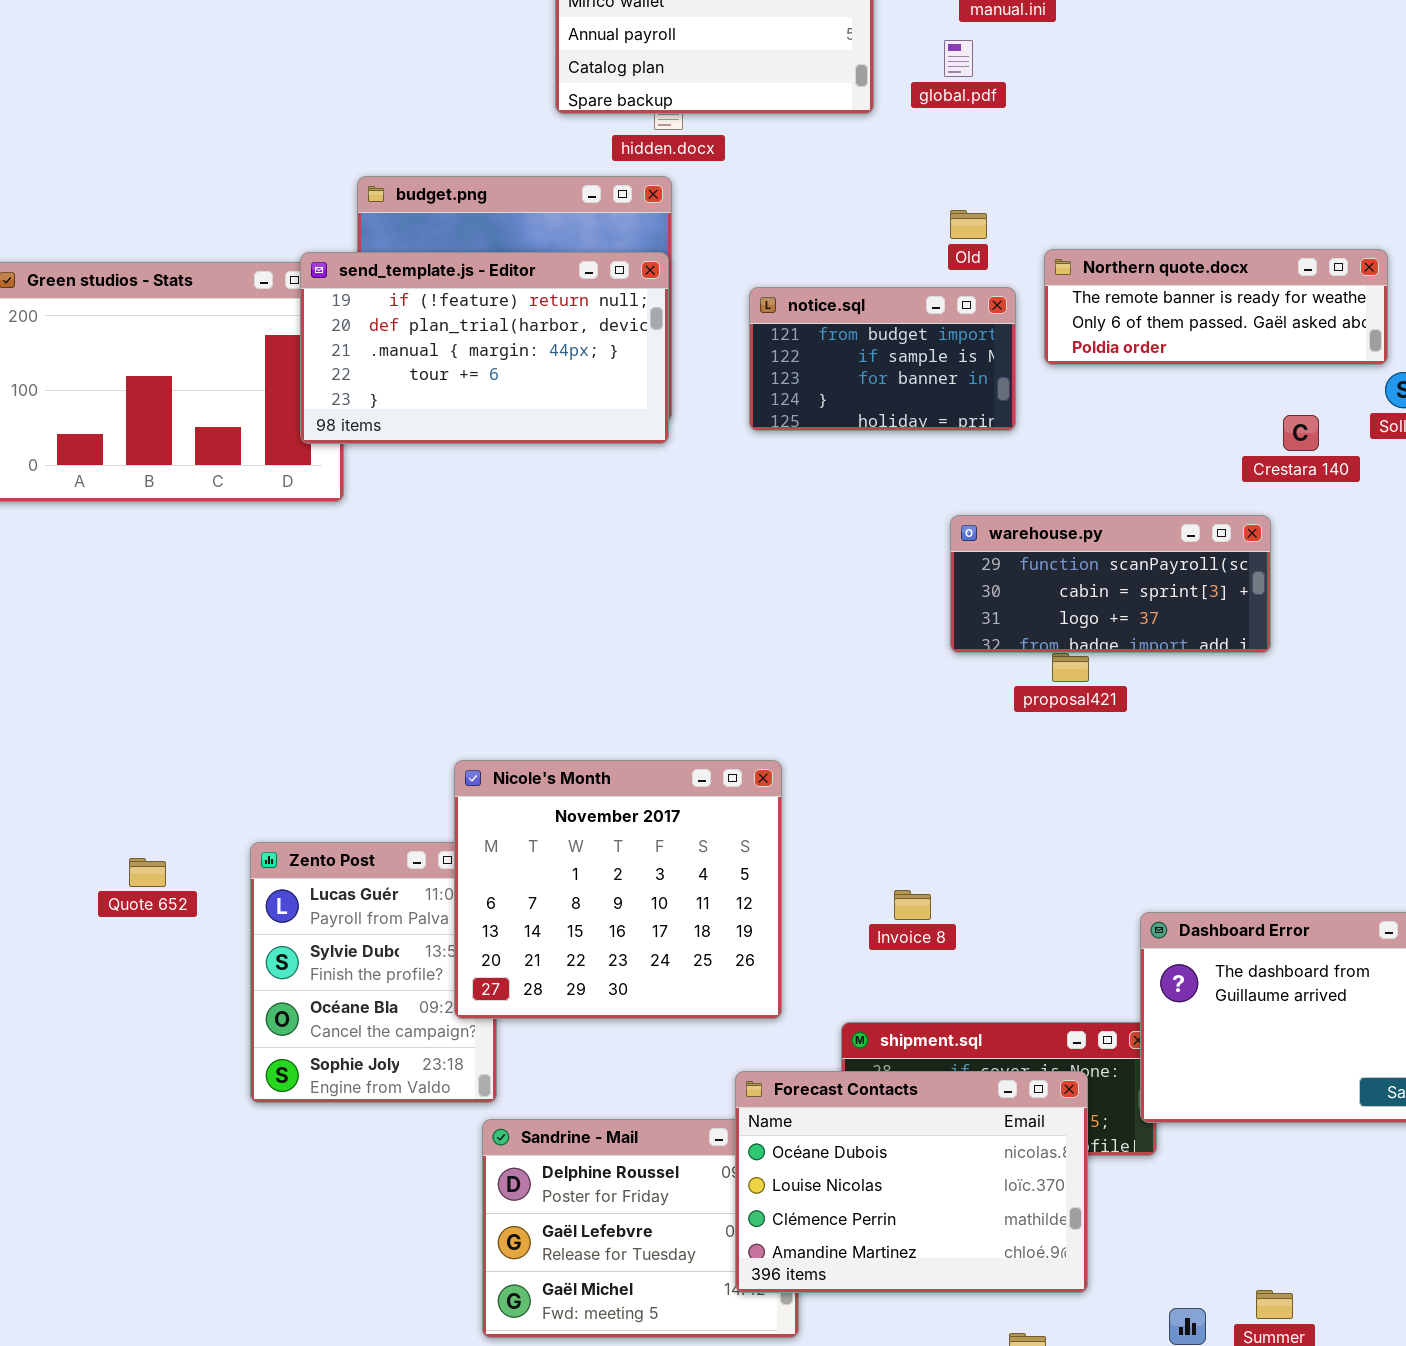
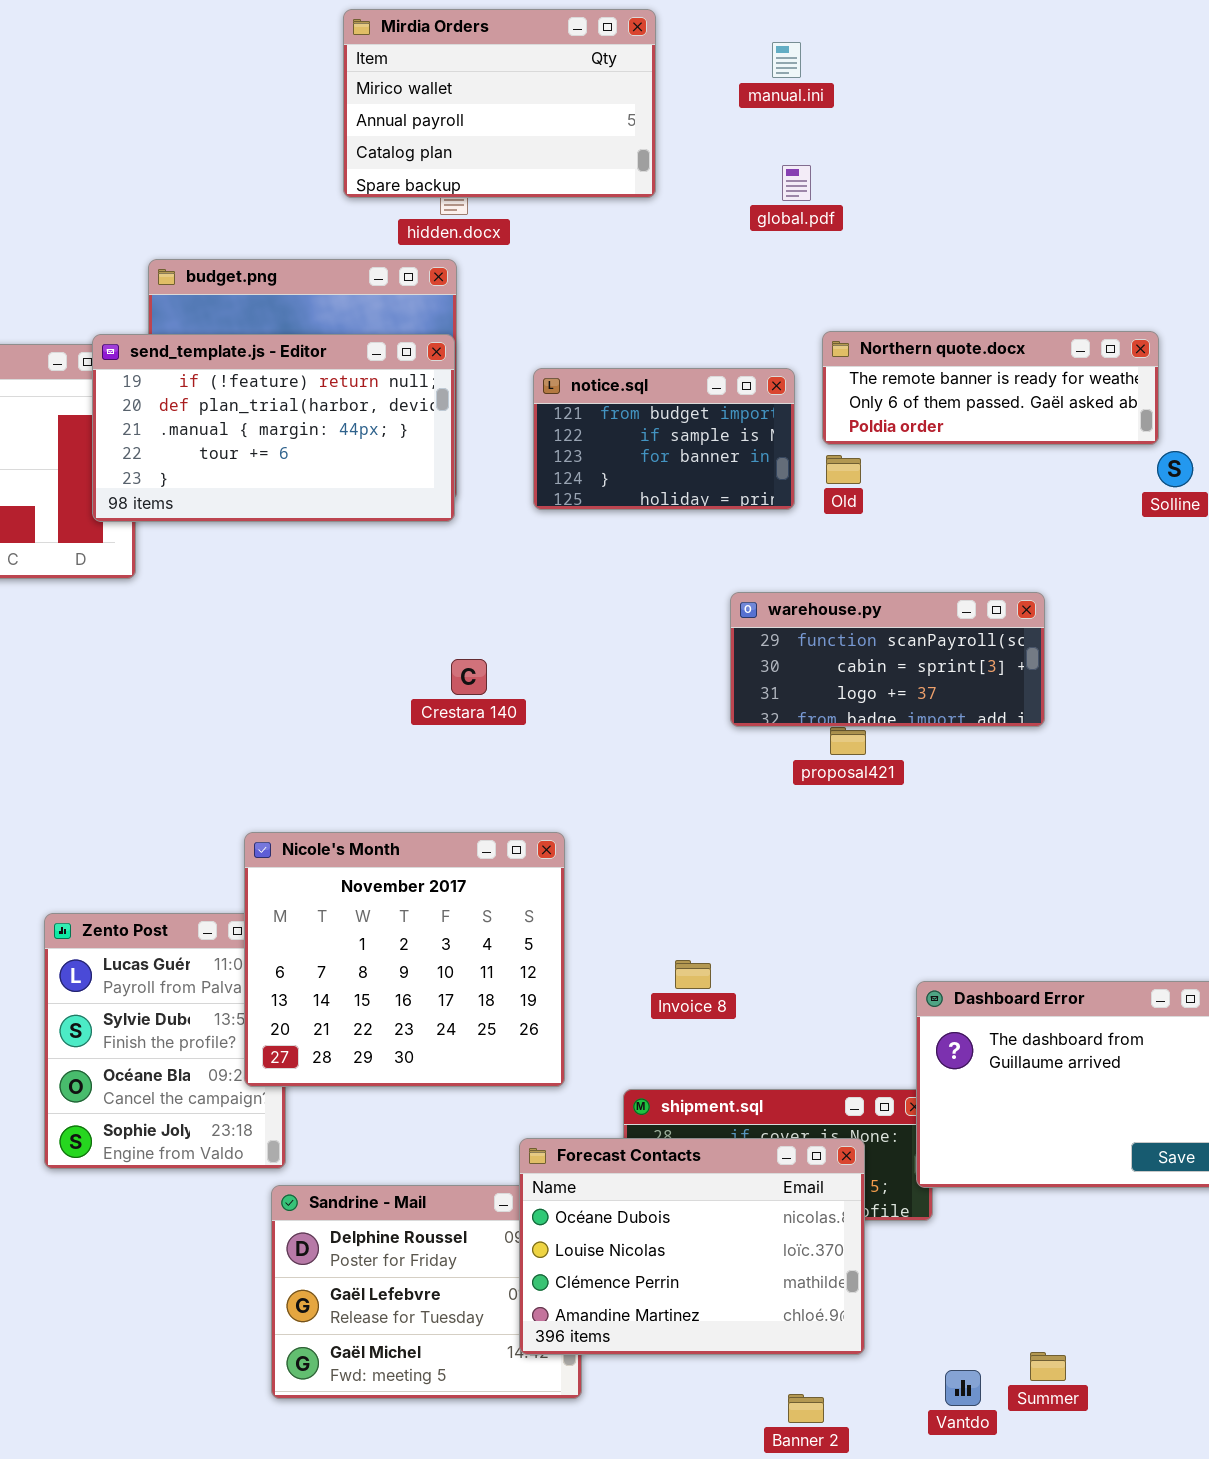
global.pdf: [944,40,973,77] -> [782,165,811,201], moved
Old: [950,210,987,239] -> [826,455,861,484], moved
Crestara 140: [1283,415,1319,451] -> [451,659,487,695], moved

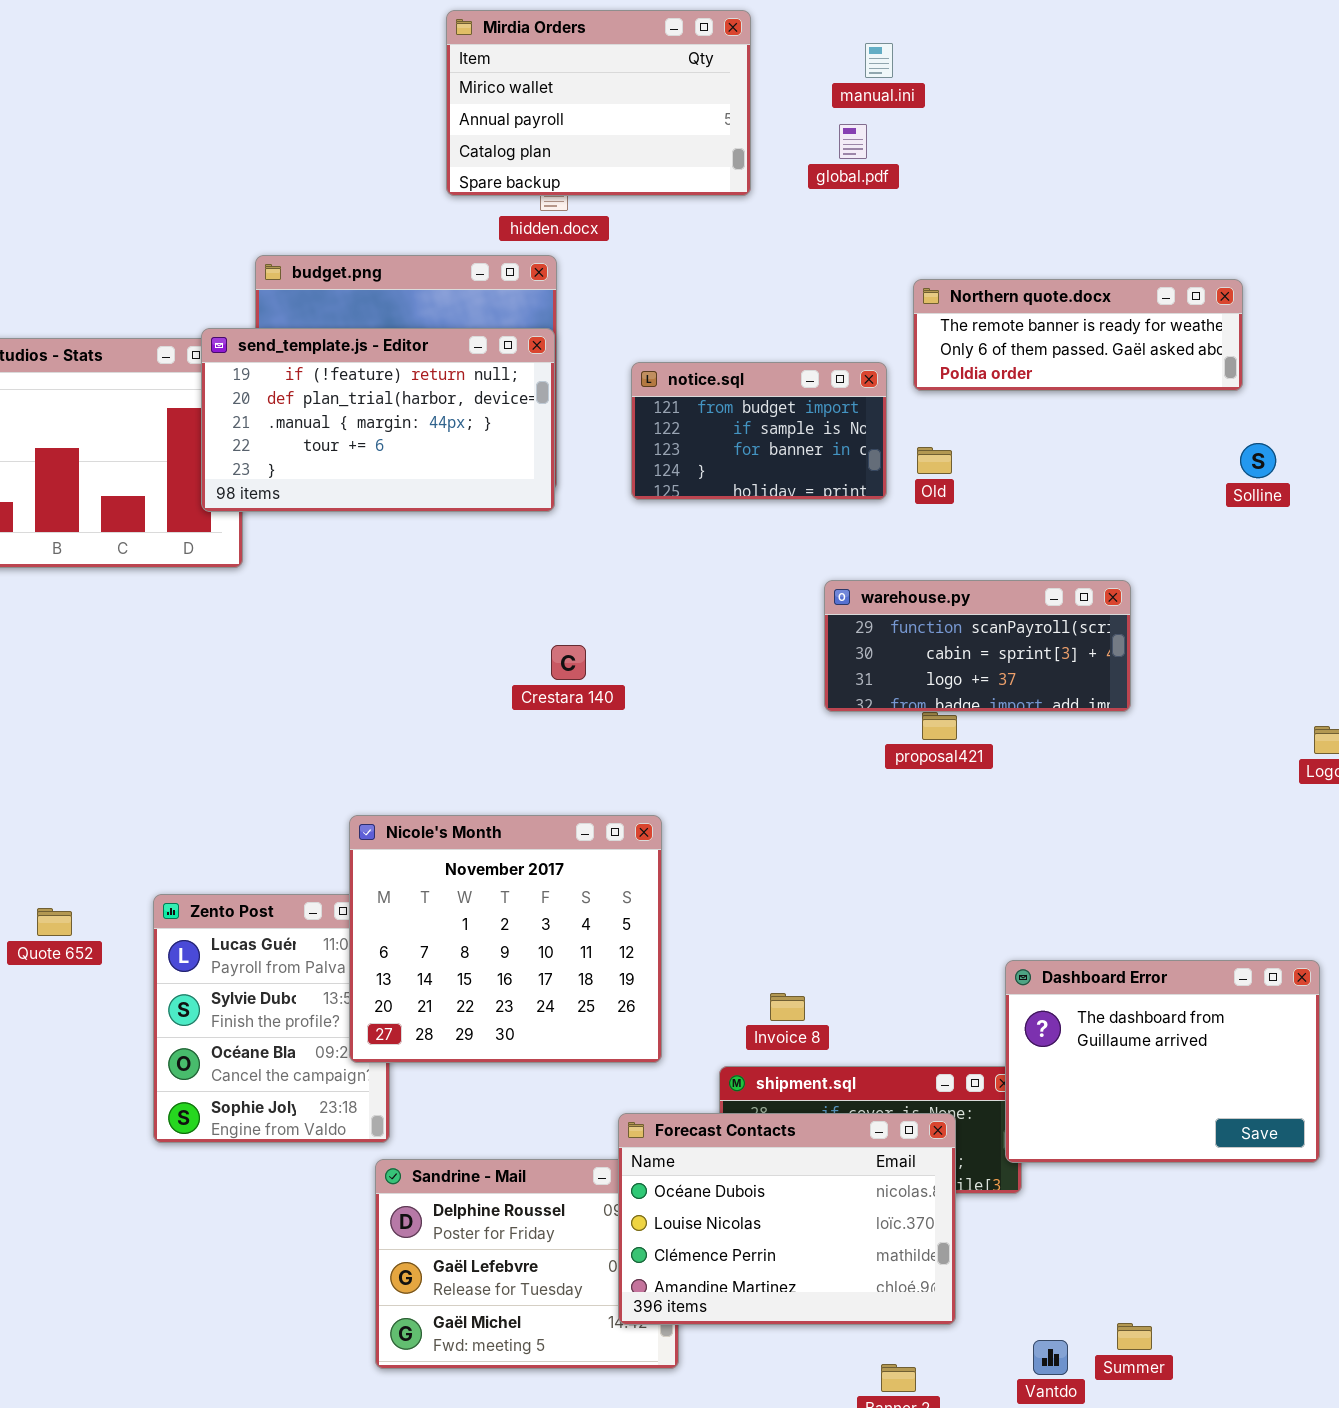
global.pdf: [782,165,811,201] -> [839,124,867,159], moved
Northern quote.docx: [822,331,1159,445] -> [913,279,1243,391], moved
Invoice 8: [675,960,711,989] -> [770,993,805,1021], moved

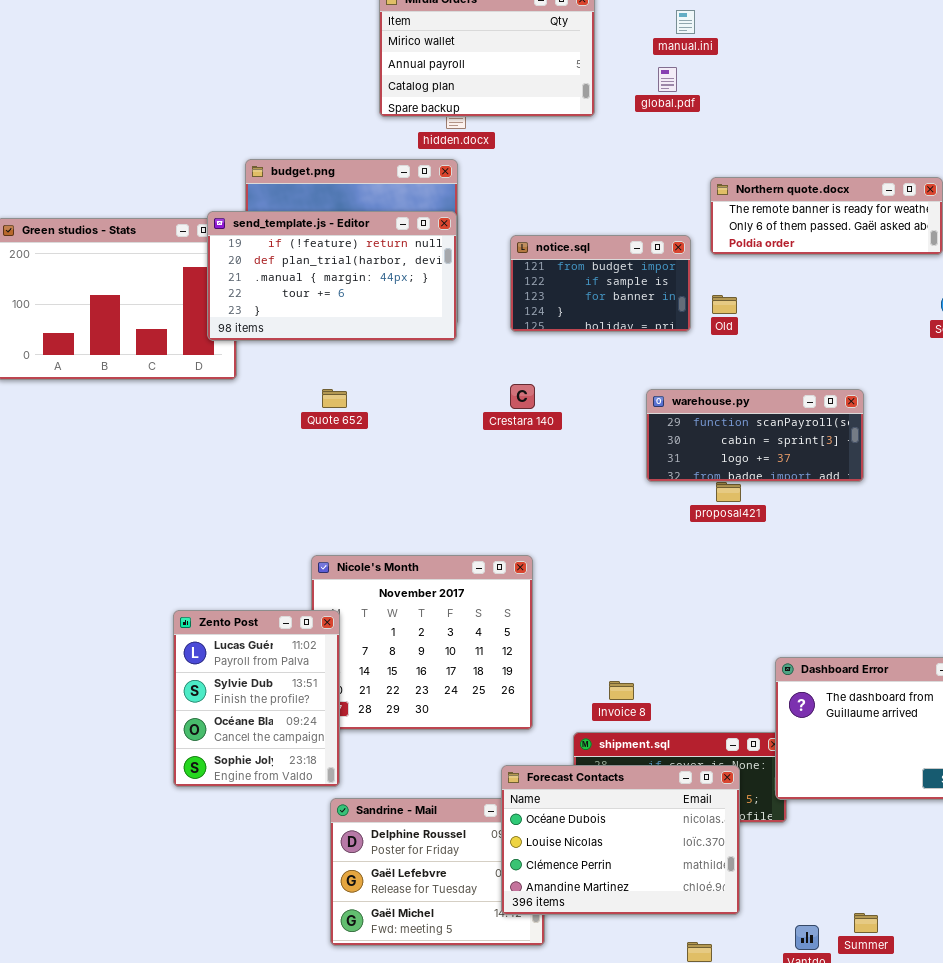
Crestara 140: [551,645,586,680] -> [510,384,535,409], moved
Zento Post: [153,894,390,1143] -> [173,610,340,787], raised
Quote 652: [37,908,72,936] -> [322,389,347,408], moved

